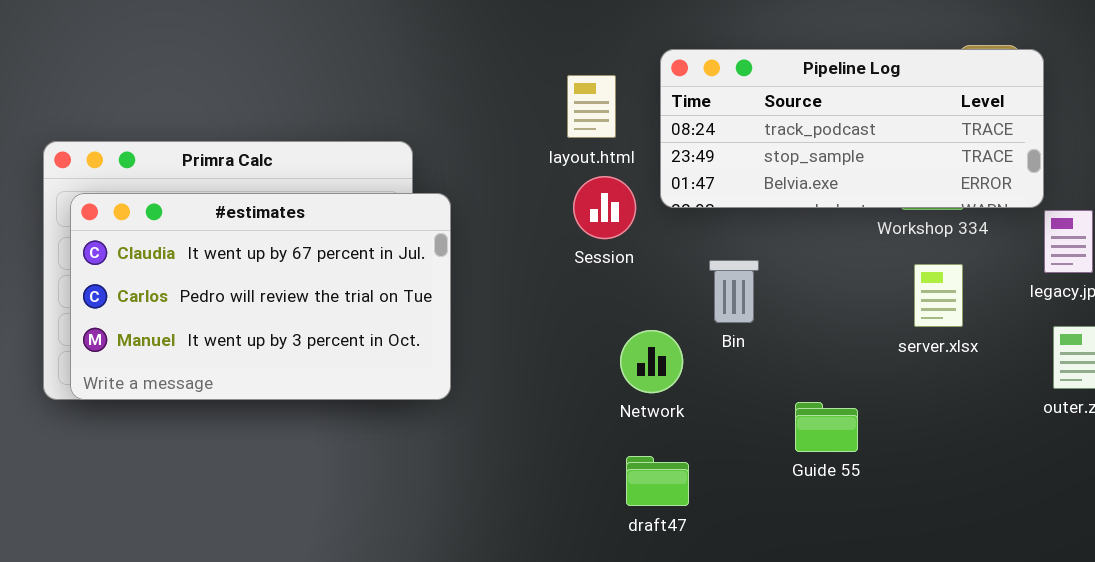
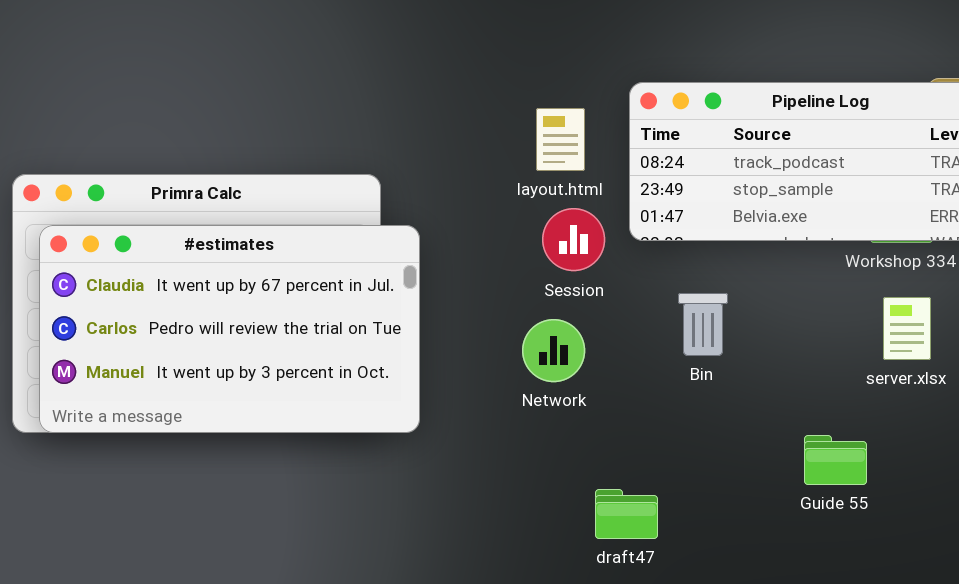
Network: [620,330,683,393] -> [522,319,585,382], moved
Guide 55: [795,402,858,452] -> [804,435,867,485], moved

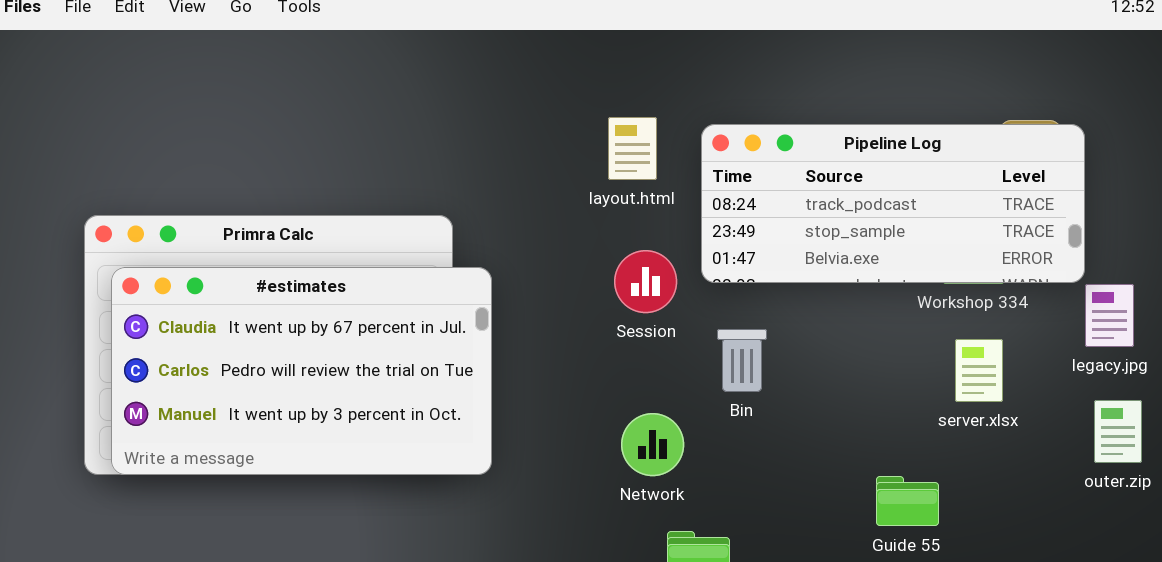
layout.html: [536,108,585,171] -> [608,117,657,180], moved
Bin: [678,293,728,356] -> [717,329,767,392], moved
Network: [522,319,585,382] -> [621,413,684,476], moved

